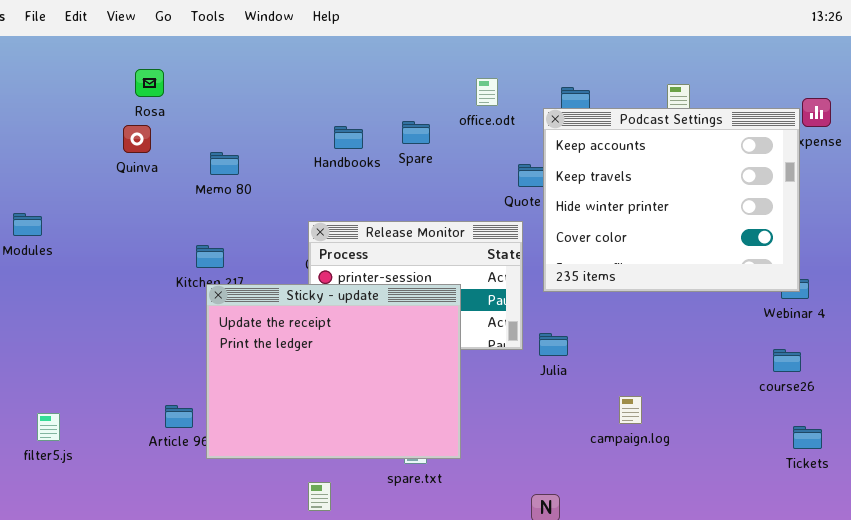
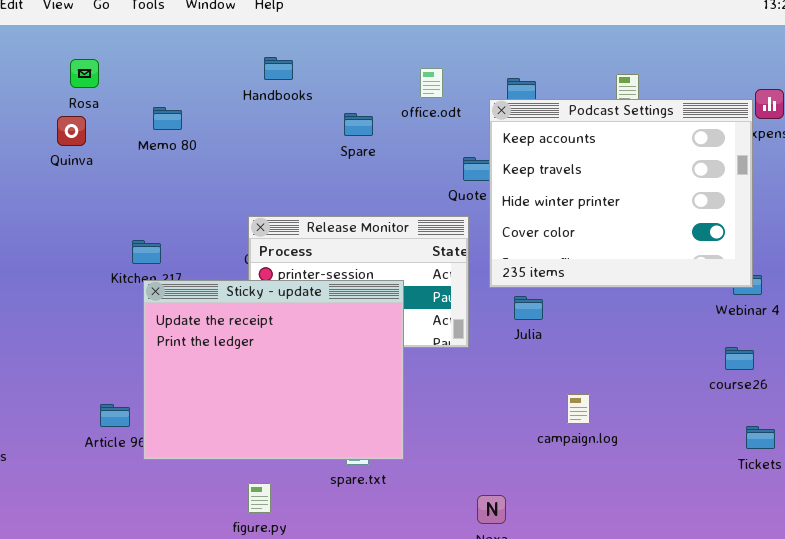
Handbooks: [334,126,363,149] -> [264,57,293,80], moved
Memo 80: [210,152,239,175] -> [153,107,182,130], moved
Julia: [539,333,568,356] -> [514,296,543,320], moved

